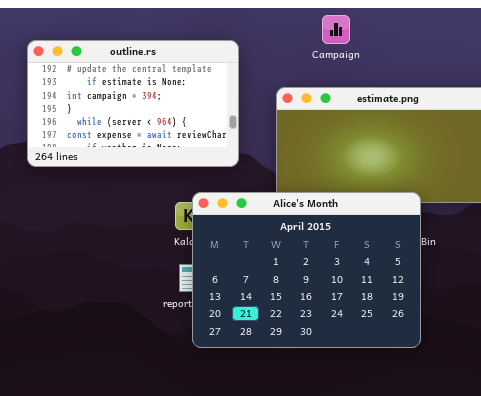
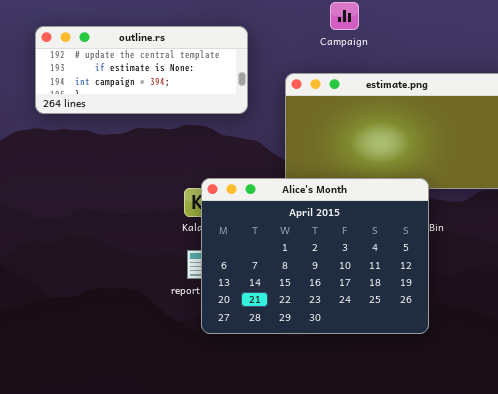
outline.rs: [27,40,239,167] -> [35,26,248,114], resized

